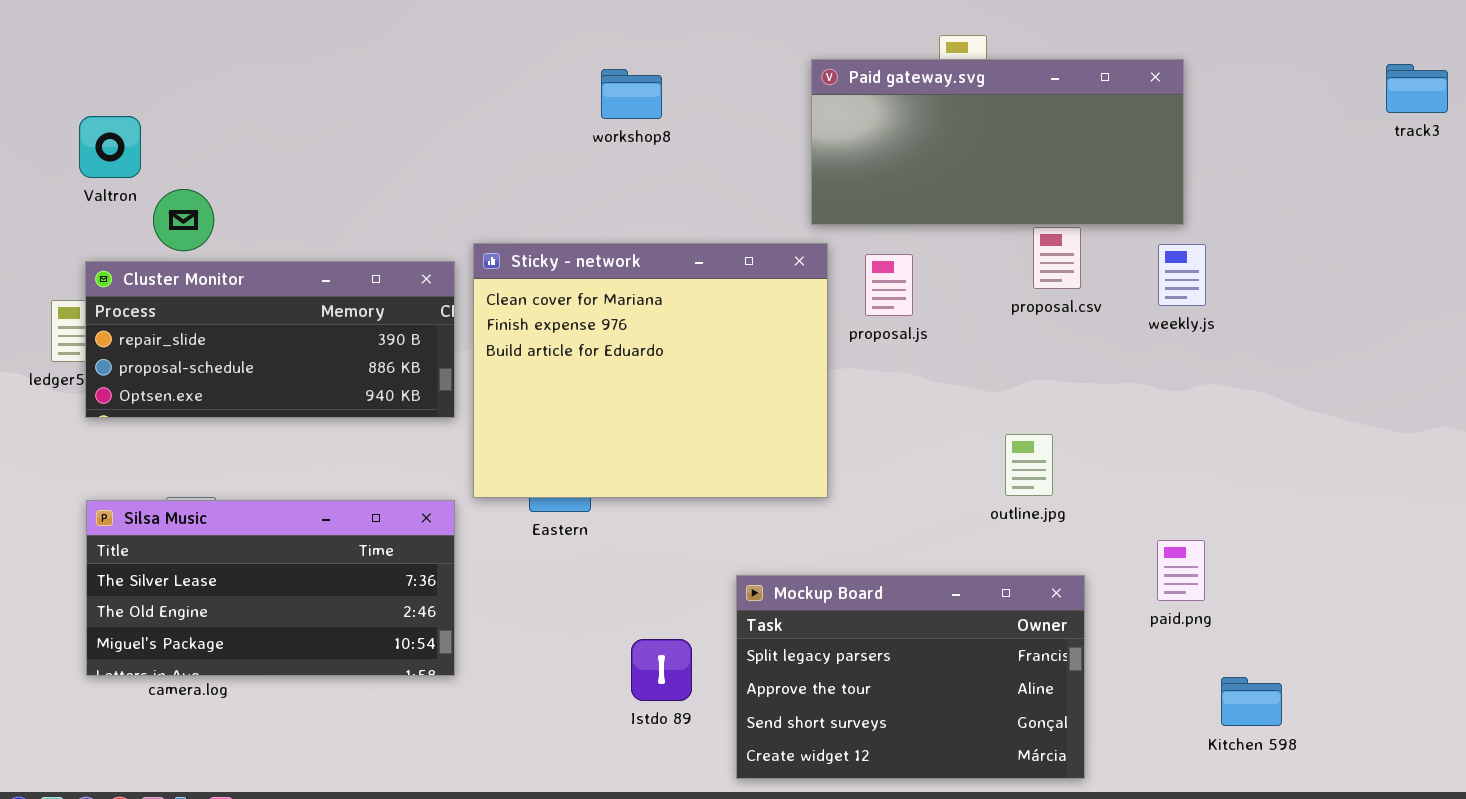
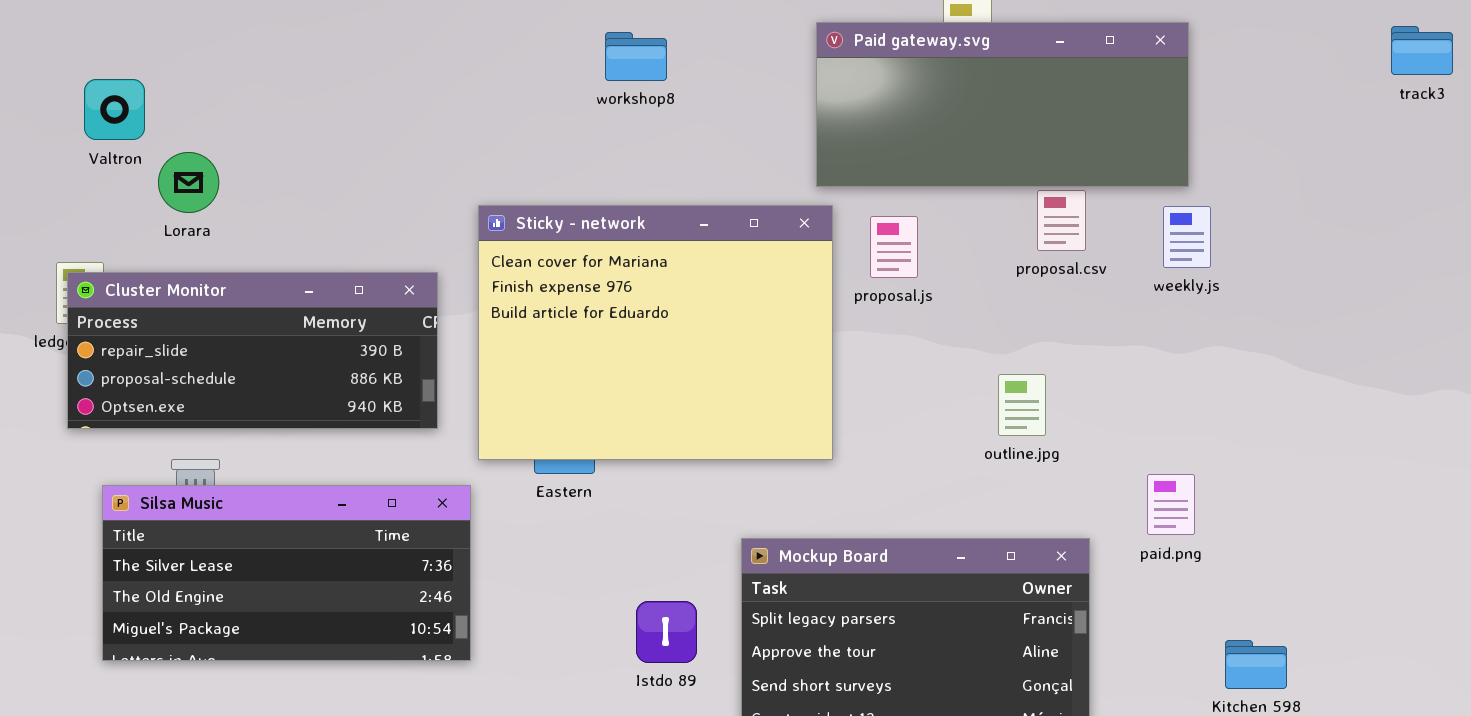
Cluster Monitor: [85,261,455,418] -> [67,272,438,429], moved
outline.jpg: [1005,434,1053,496] -> [998,374,1046,436], moved
Silsa Music: [86,500,455,676] -> [102,485,471,661], moved
paid.png: [1157,540,1205,601] -> [1147,474,1195,535], moved

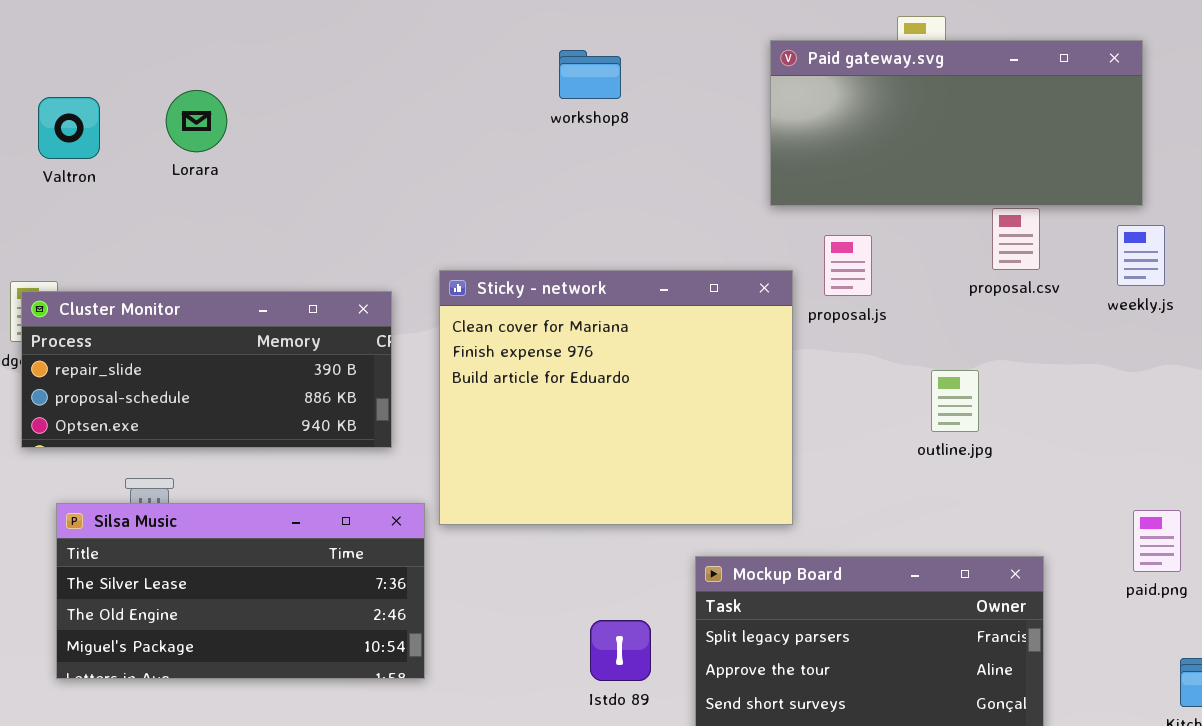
Lorara: [158,152,219,213] -> [166,90,227,152], moved
Sticky - network: [478,205,833,460] -> [439,270,793,525], moved
outline.jpg: [998,374,1046,436] -> [931,370,979,432], moved
paid.png: [1147,474,1195,535] -> [1133,510,1181,572], moved

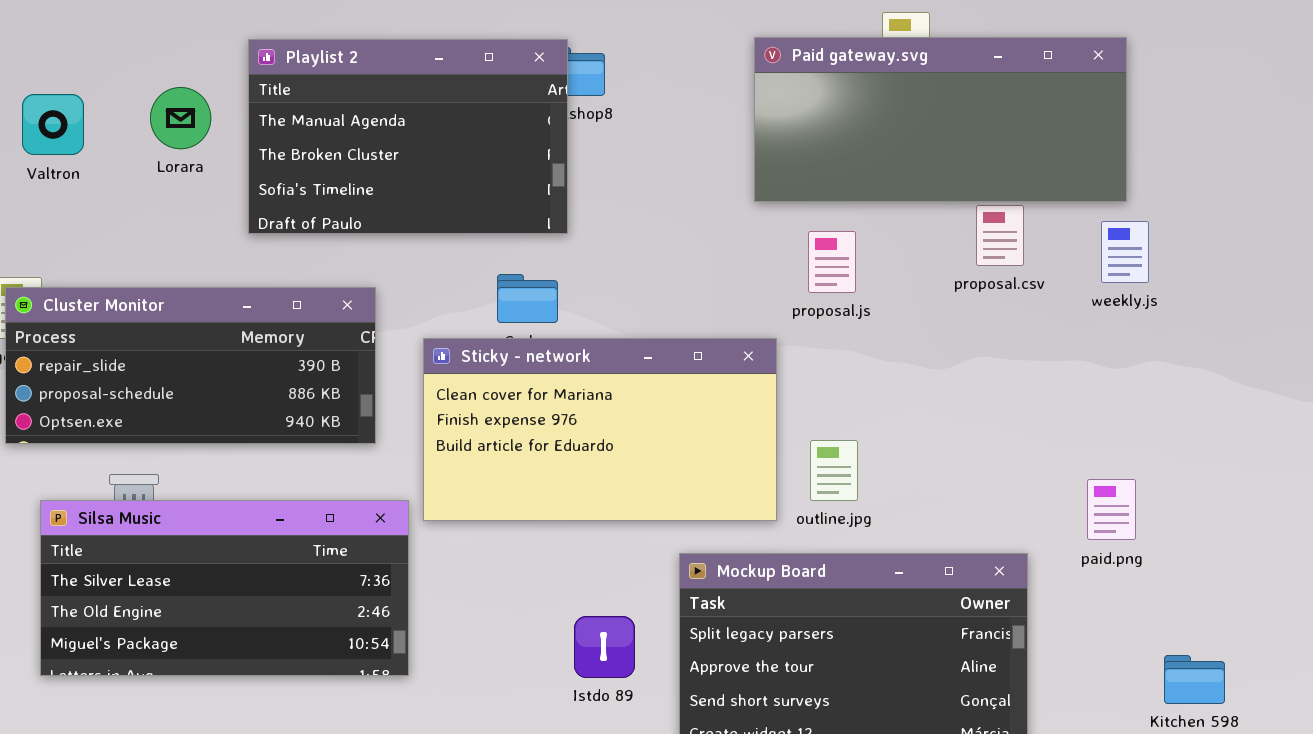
Playlist 2: none -> [248,39,568,234], opened
Sticky - network: [439,270,793,525] -> [423,338,777,521], resized
outline.jpg: [931,370,979,432] -> [810,440,858,501], moved
paid.png: [1133,510,1181,572] -> [1087,479,1136,540], moved

